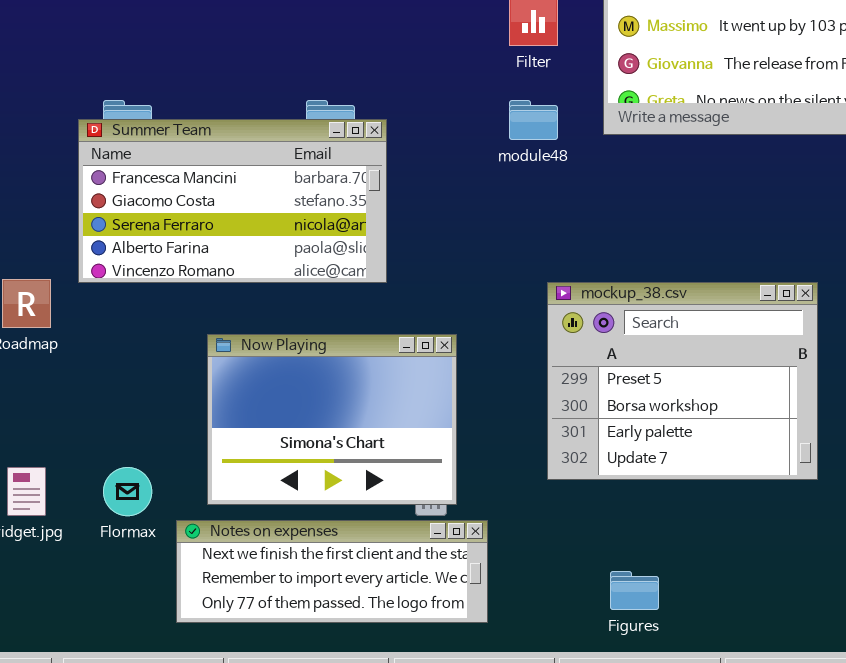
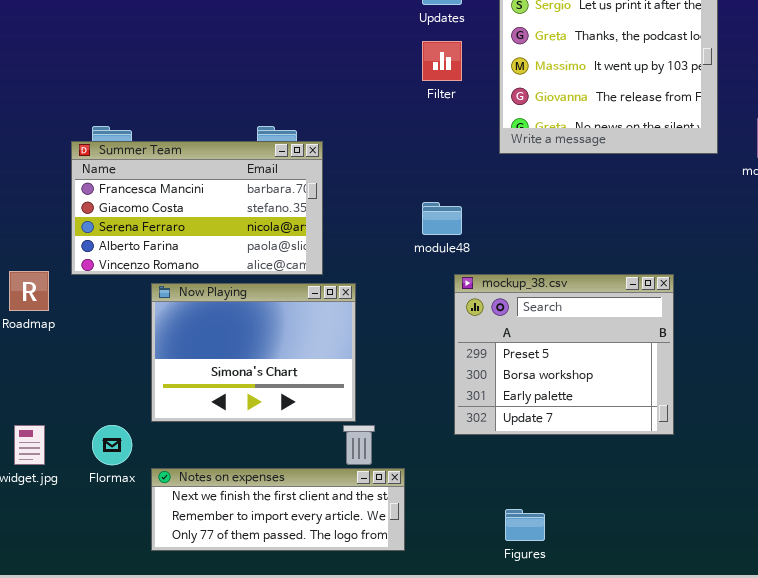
module48: [509,100,558,140] -> [422,202,462,235], moved
Now Playing: [207,334,457,505] -> [151,283,356,422], moved

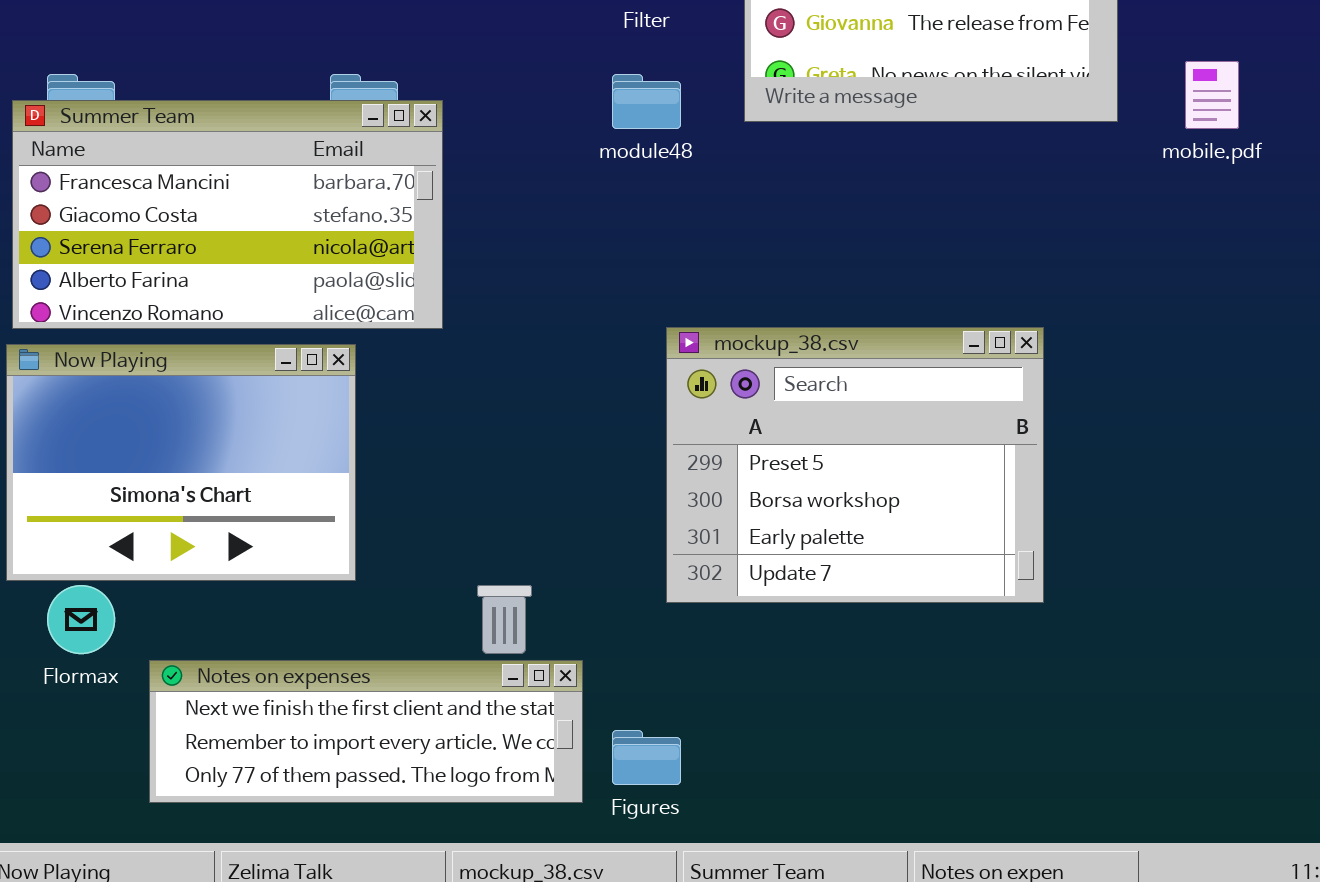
module48: [422,202,462,235] -> [612,74,681,129], moved
Now Playing: [151,283,356,422] -> [6,344,356,581], moved
Figures: [505,509,545,541] -> [612,730,681,785], moved

